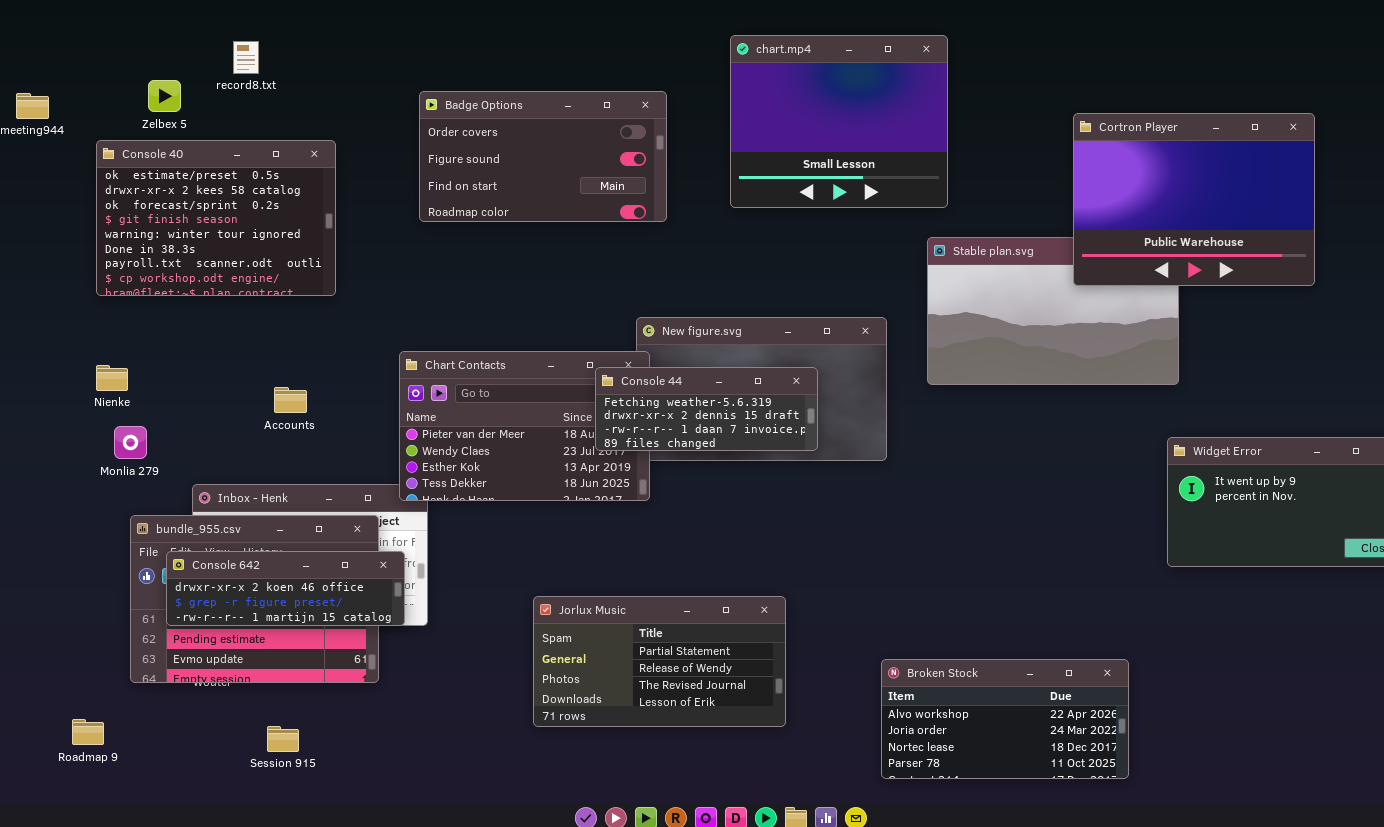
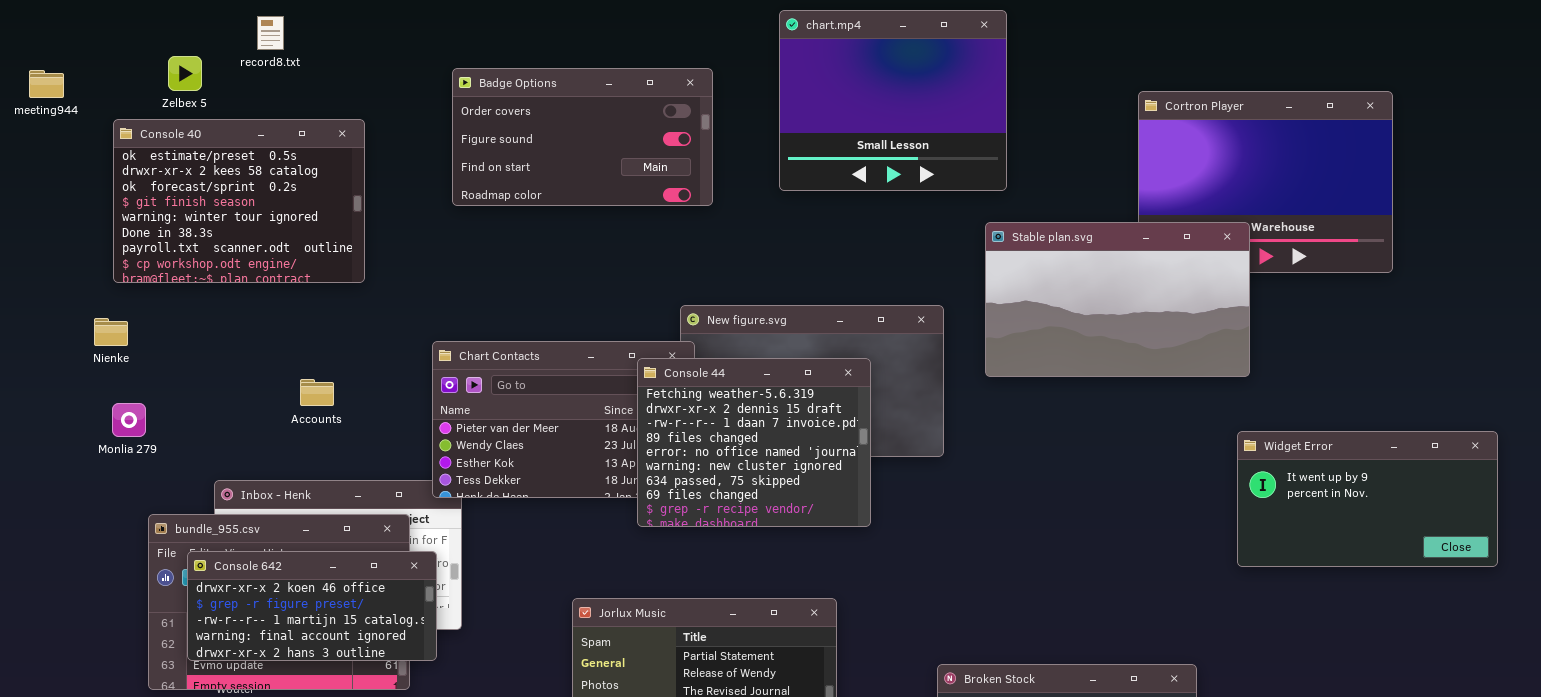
Stable plan.svg: [927,237,1179,385] -> [985,222,1250,377], raised
Nienke: [96,365,128,391] -> [94,318,128,346], moved
Console 44: [595,367,818,451] -> [637,358,871,527], resized
Monlia 279: [114,426,147,459] -> [112,403,146,437], moved
Console 642: [166,551,405,626] -> [187,551,437,661], resized

